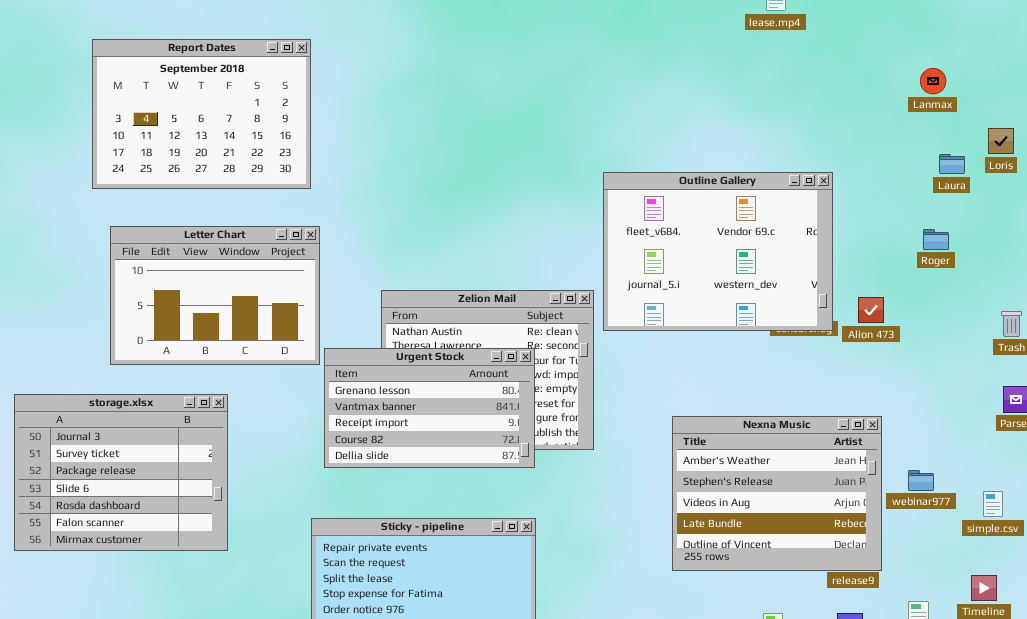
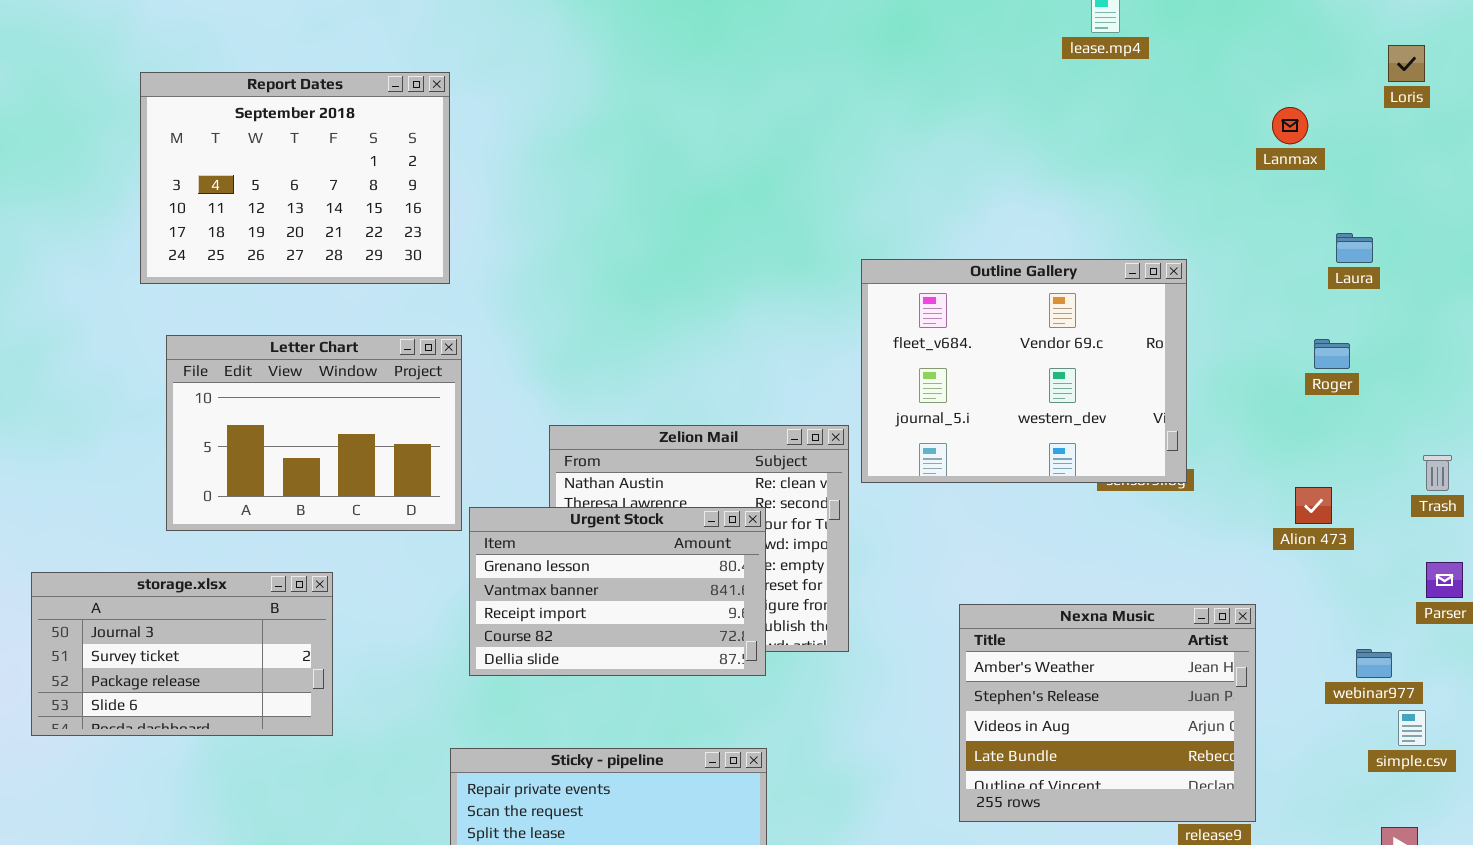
Lanmax: [920,68,946,94] -> [1272,107,1308,144], moved
Loris: [988,128,1014,154] -> [1388,45,1425,82], moved
Alion 473: [858,297,884,323] -> [1295,487,1332,524], moved
storage.xlsx: [14,394,228,551] -> [31,572,333,736], resized
webinar977: [908,470,934,491] -> [1356,649,1392,678], moved

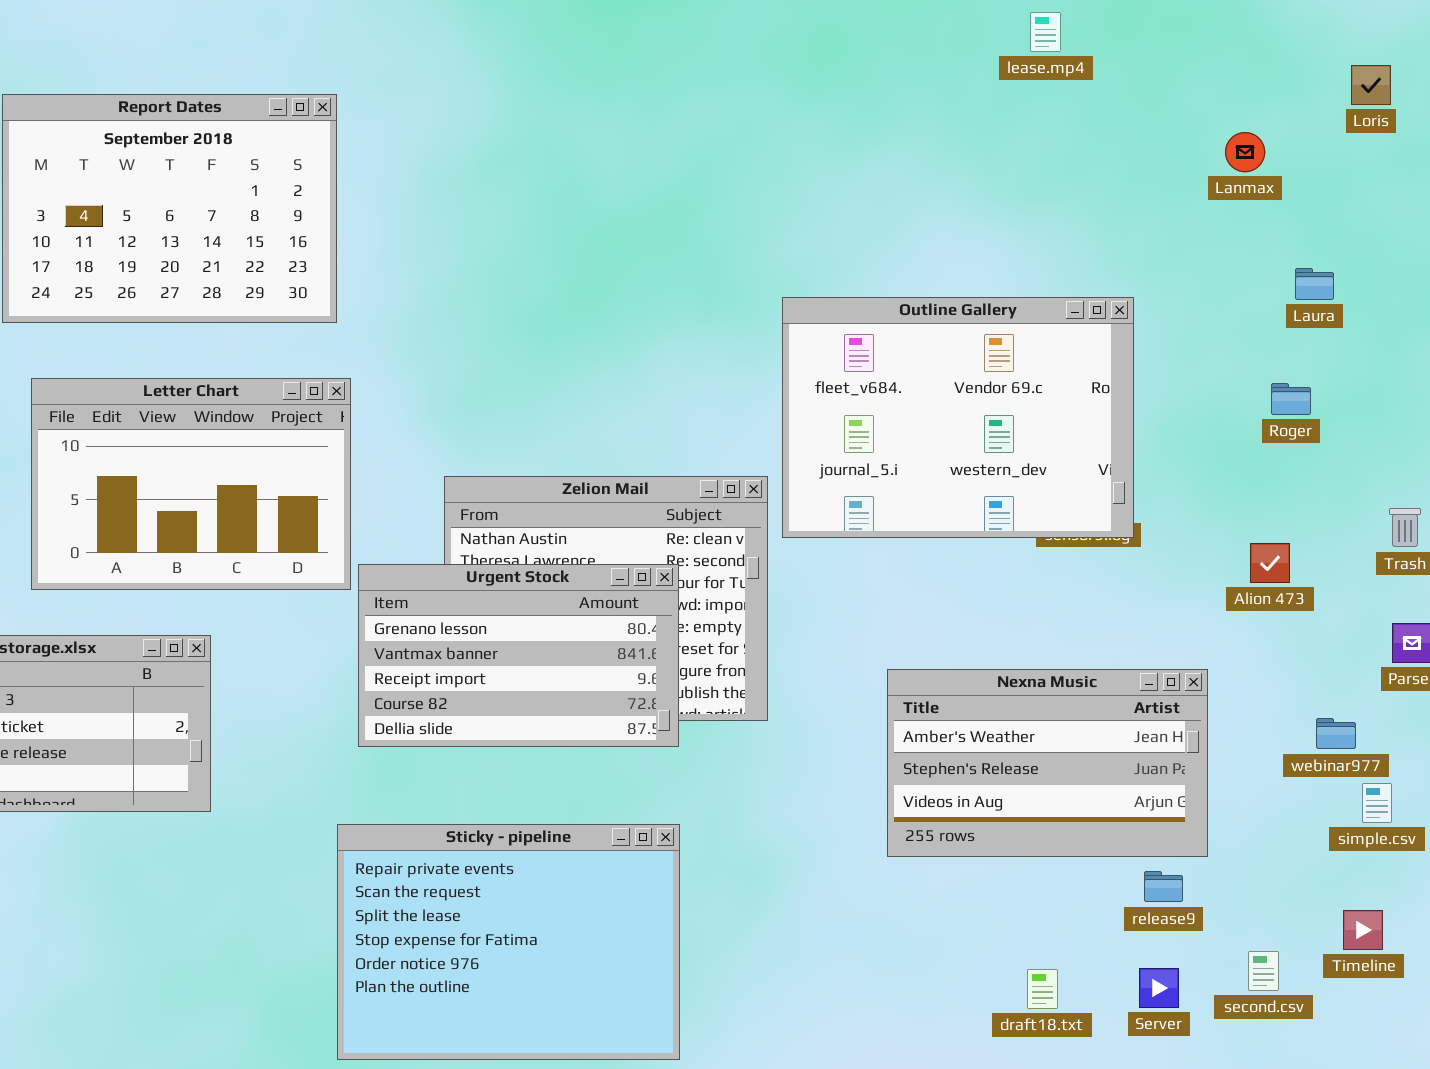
Nexna Music: [959,604,1256,822] -> [887,669,1208,857], resized

